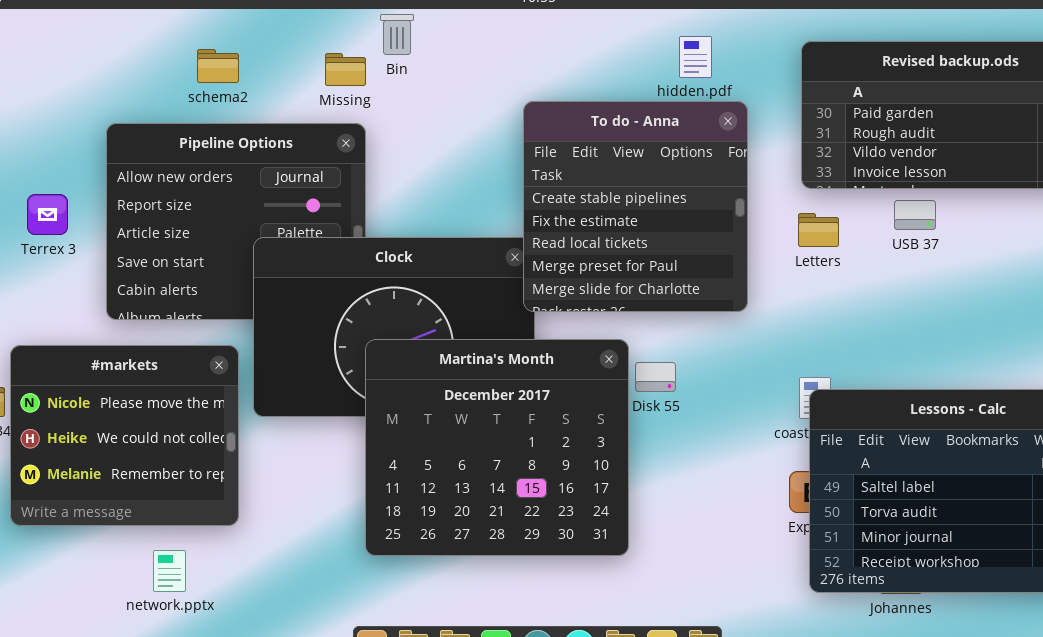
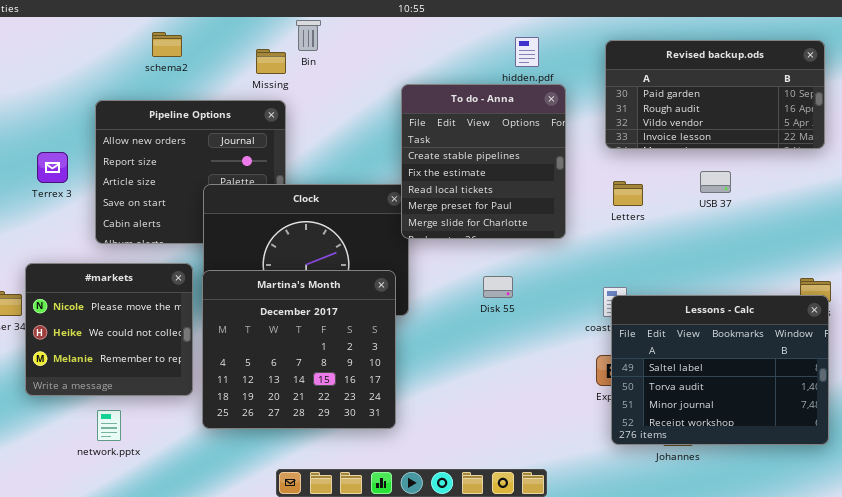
schema2: [197,49,239,83] -> [152,32,182,57], moved
USB 37: [894,200,936,230] -> [700,171,731,193], moved
Letters: [798,213,839,247] -> [613,181,643,206], moved
Martina's Month: [365,339,629,556] -> [202,270,396,429], moved
network.pptx: [153,550,186,592] -> [97,410,121,441], moved

